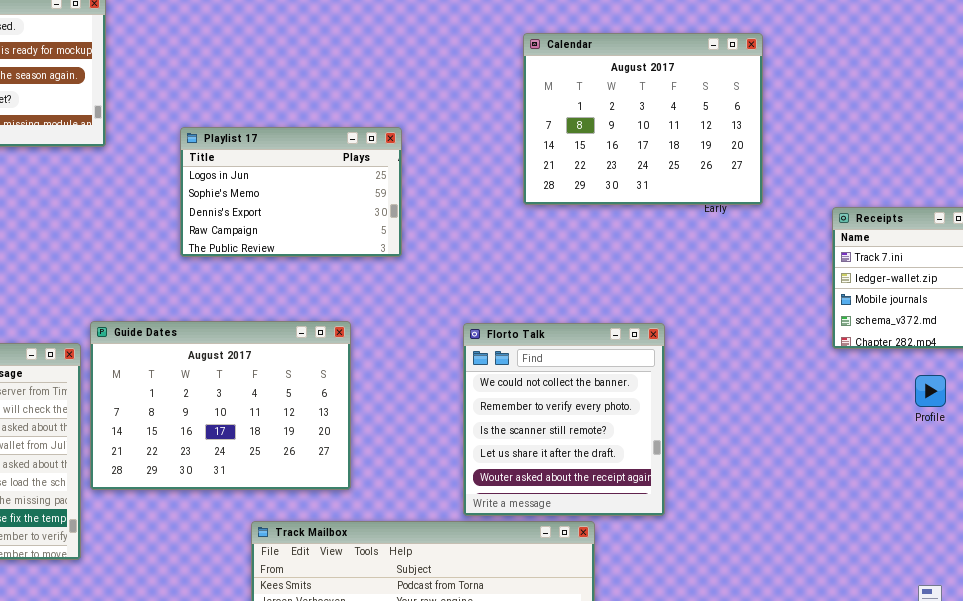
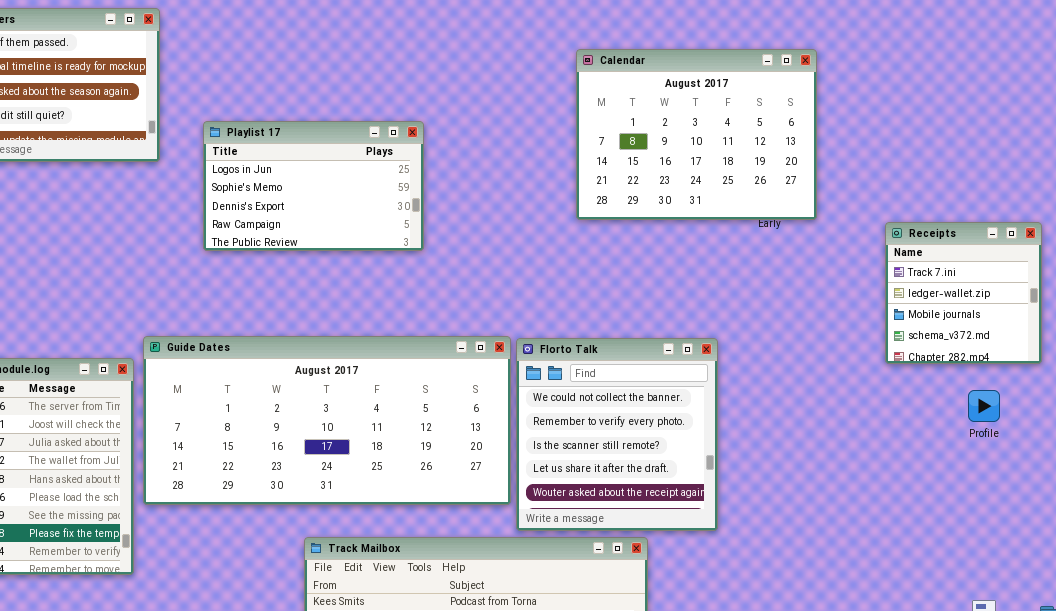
Playlist 17: [180,127,402,257] -> [203,121,424,251], moved
Guide Dates: [90,321,351,490] -> [143,336,511,505], resized

